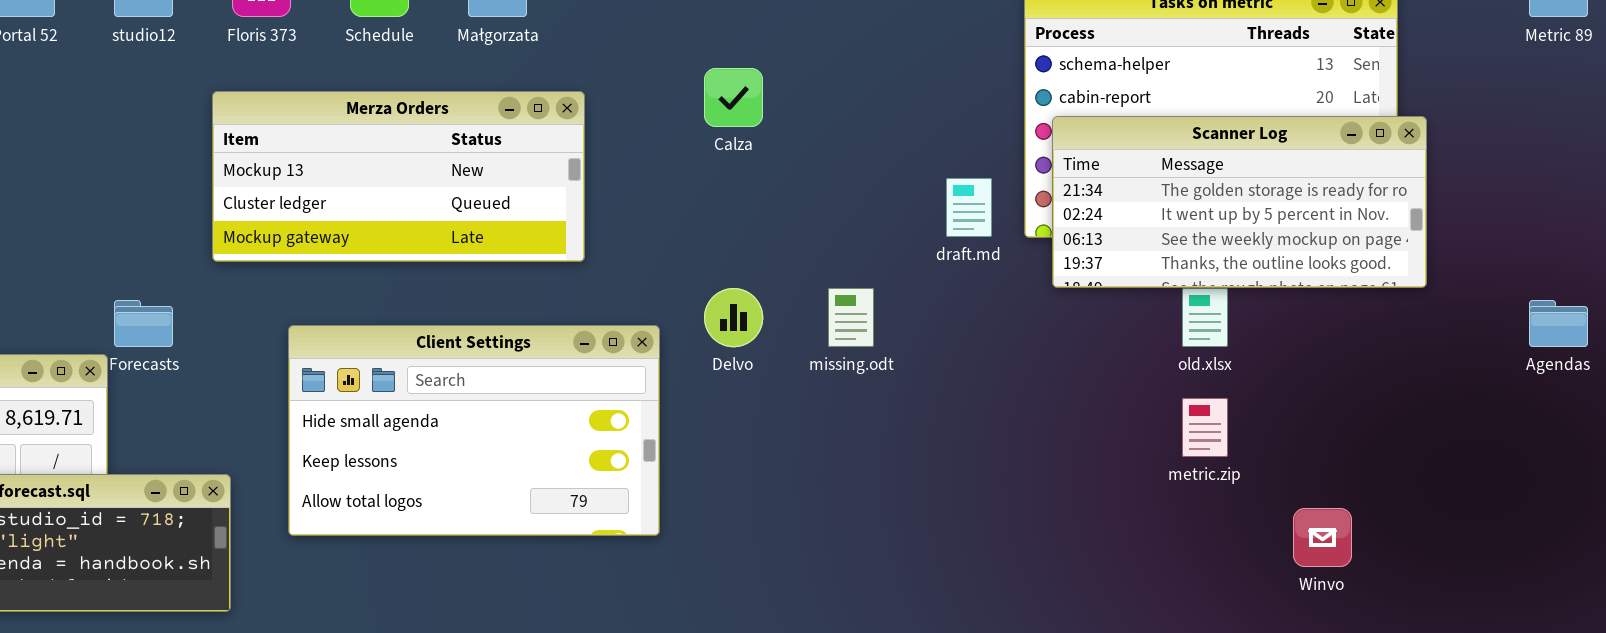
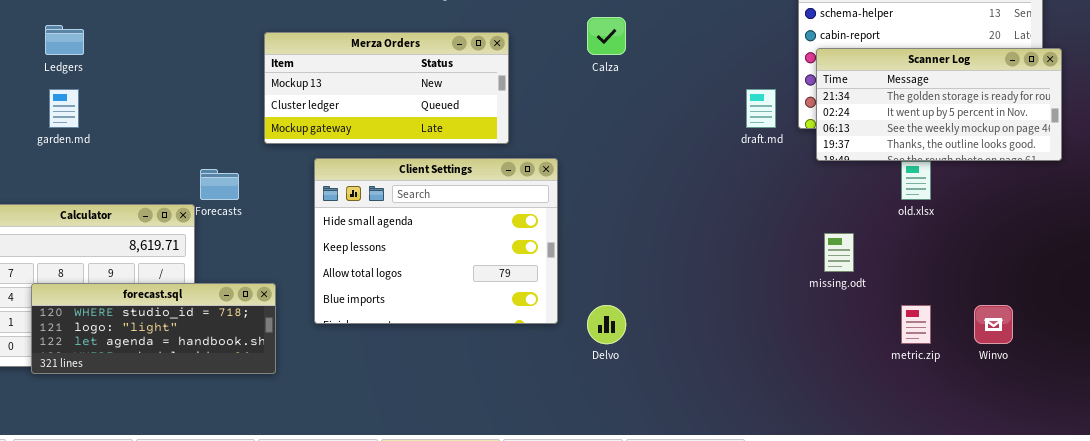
Delvo: [704,288,763,347] -> [587,305,626,344], moved
missing.odt: [828,288,874,347] -> [824,233,854,272], moved
Client Settings: [288,325,660,536] -> [314,158,558,324], resized
metric.zip: [1182,398,1228,457] -> [901,305,931,344], moved

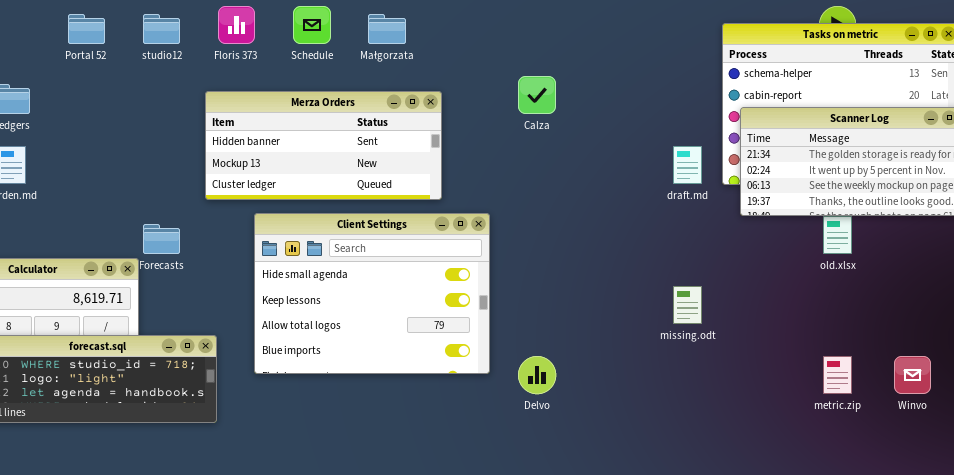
Merza Orders: [264,32,509,144] -> [205,91,442,200], scrolled up 1 row
missing.odt: [824,233,854,272] -> [673,286,702,324], moved

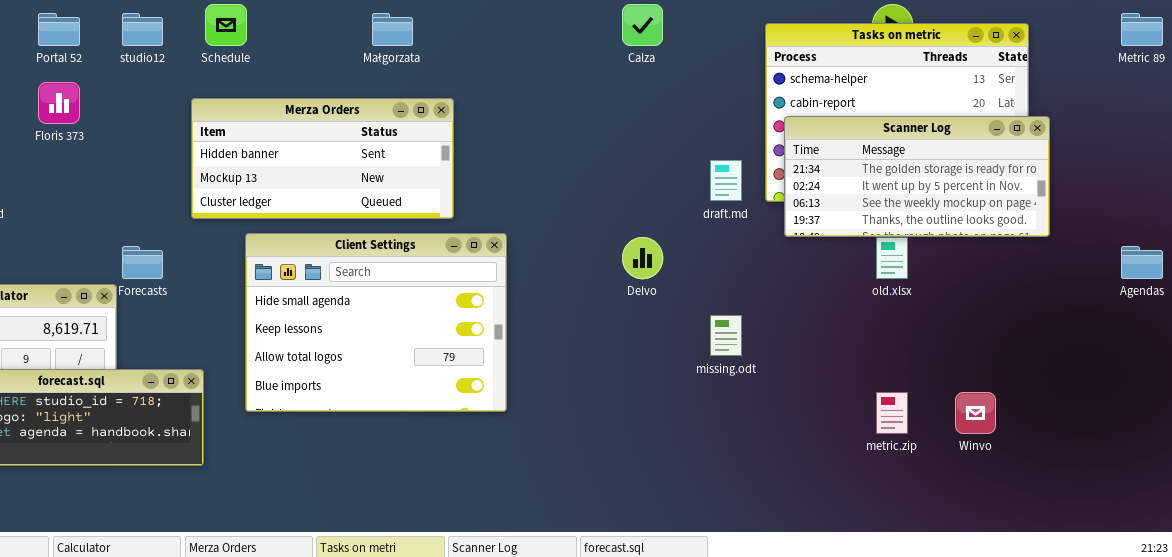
Floris 373: [218,6,255,44] -> [38,82,80,124], moved
Schedule: [293,6,331,44] -> [205,4,247,46], moved
Calza: [518,76,556,114] -> [622,4,663,46], moved
Delvo: [518,356,556,394] -> [622,237,663,279], moved

